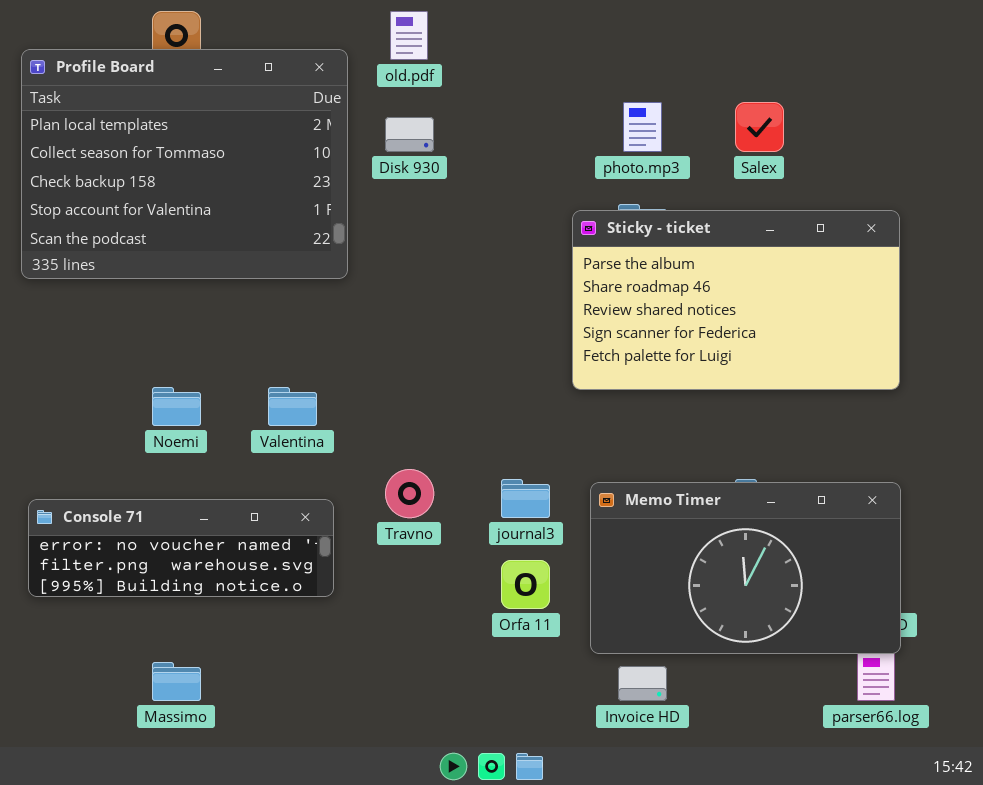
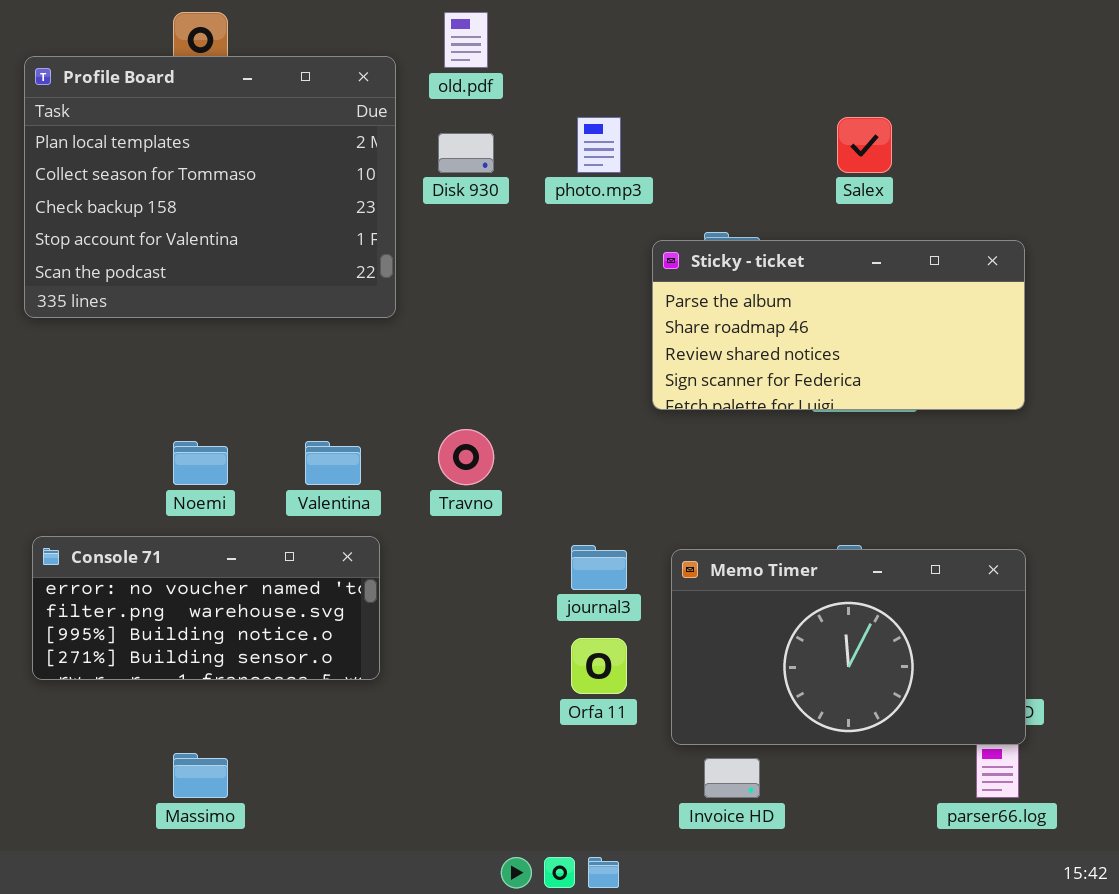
photo.mp3: [623,102,662,152] -> [577,117,621,173], moved
Sticky - ticket: [572,210,900,390] -> [652,240,1025,410], resized
Travno: [385,469,434,518] -> [438,429,494,485], moved
Console 71: [28,499,334,597] -> [32,536,380,680], resized

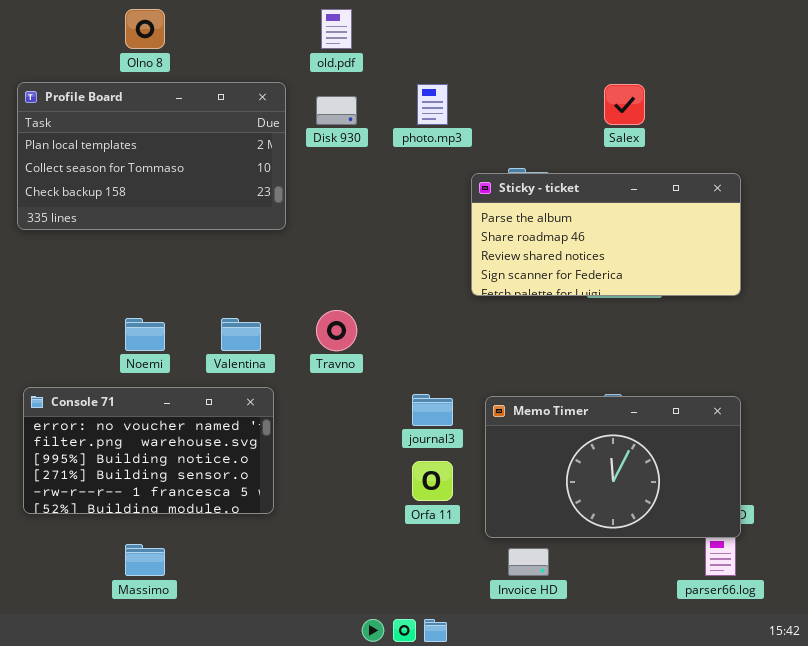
Profile Board: [24,56,396,318] -> [17,82,286,230], resized
Console 71: [32,536,380,680] -> [23,387,274,514], resized

